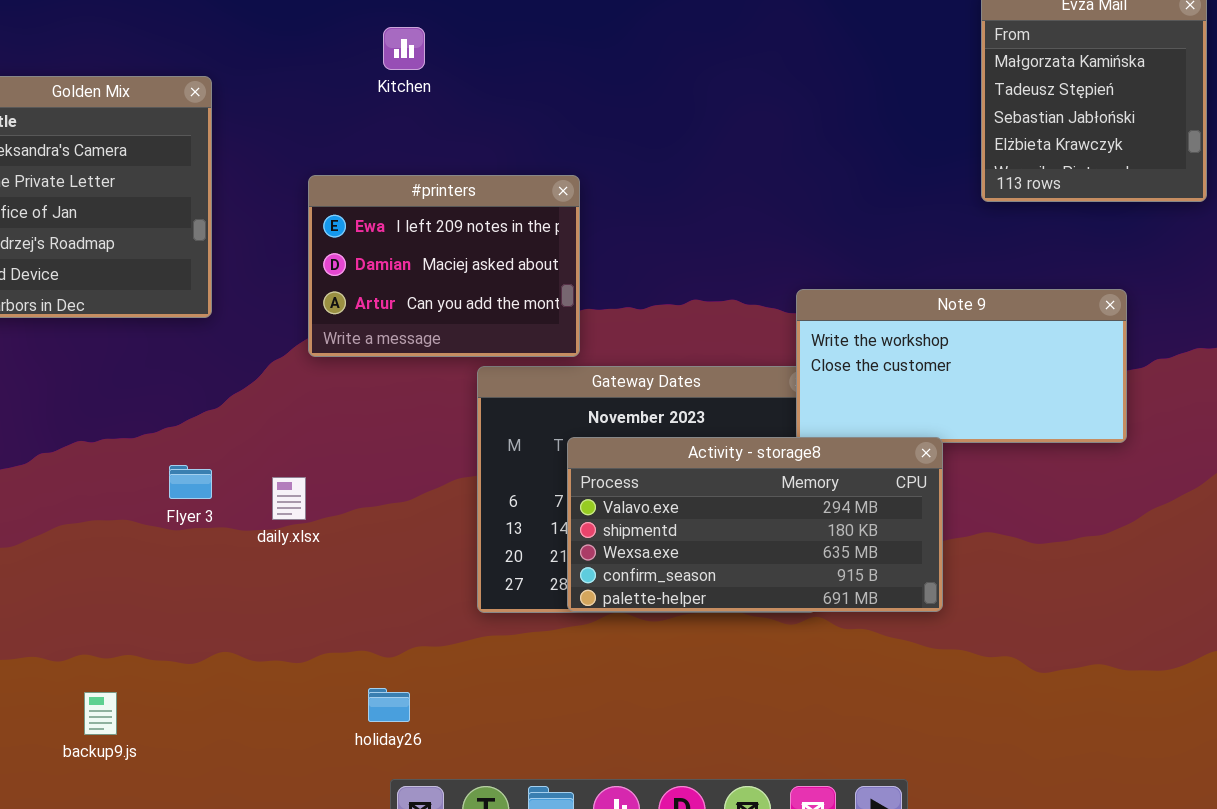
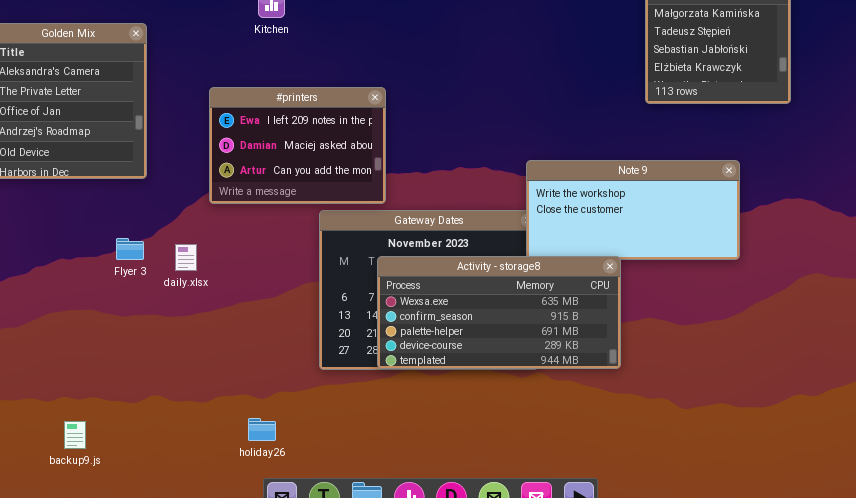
Activity - storage8: [567,437,943,612] -> [377,256,621,369], scrolled down 2 rows
Flyer 3: [169,465,212,499] -> [116,238,144,260], moved
daily.xlsx: [272,477,306,520] -> [175,244,197,271], moved

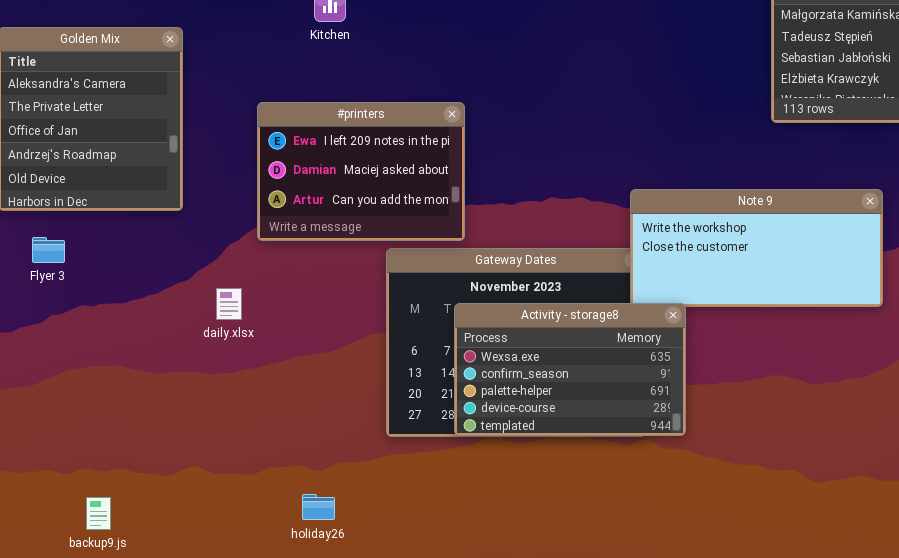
Flyer 3: [116,238,144,260] -> [32,237,65,263], moved
Activity - storage8: [377,256,621,369] -> [454,303,686,436], resized

